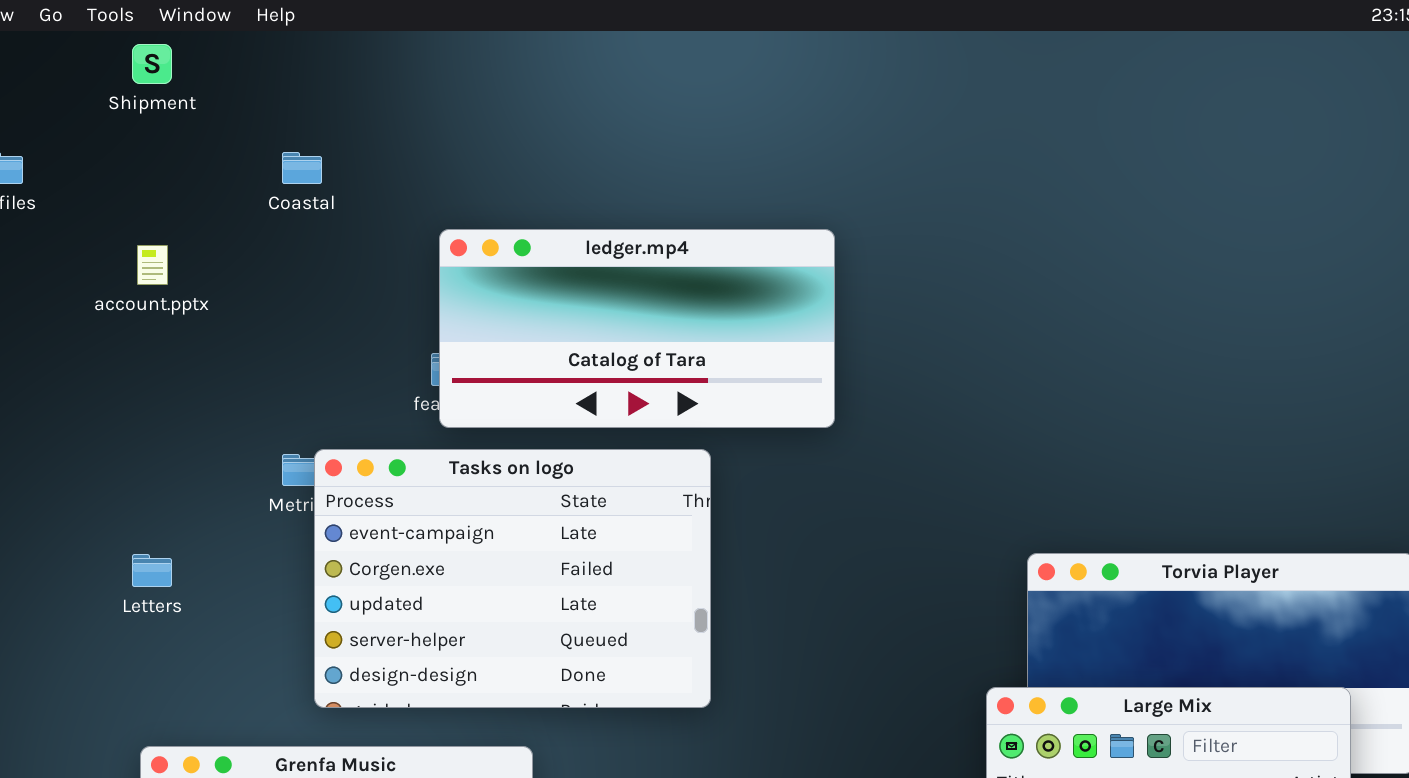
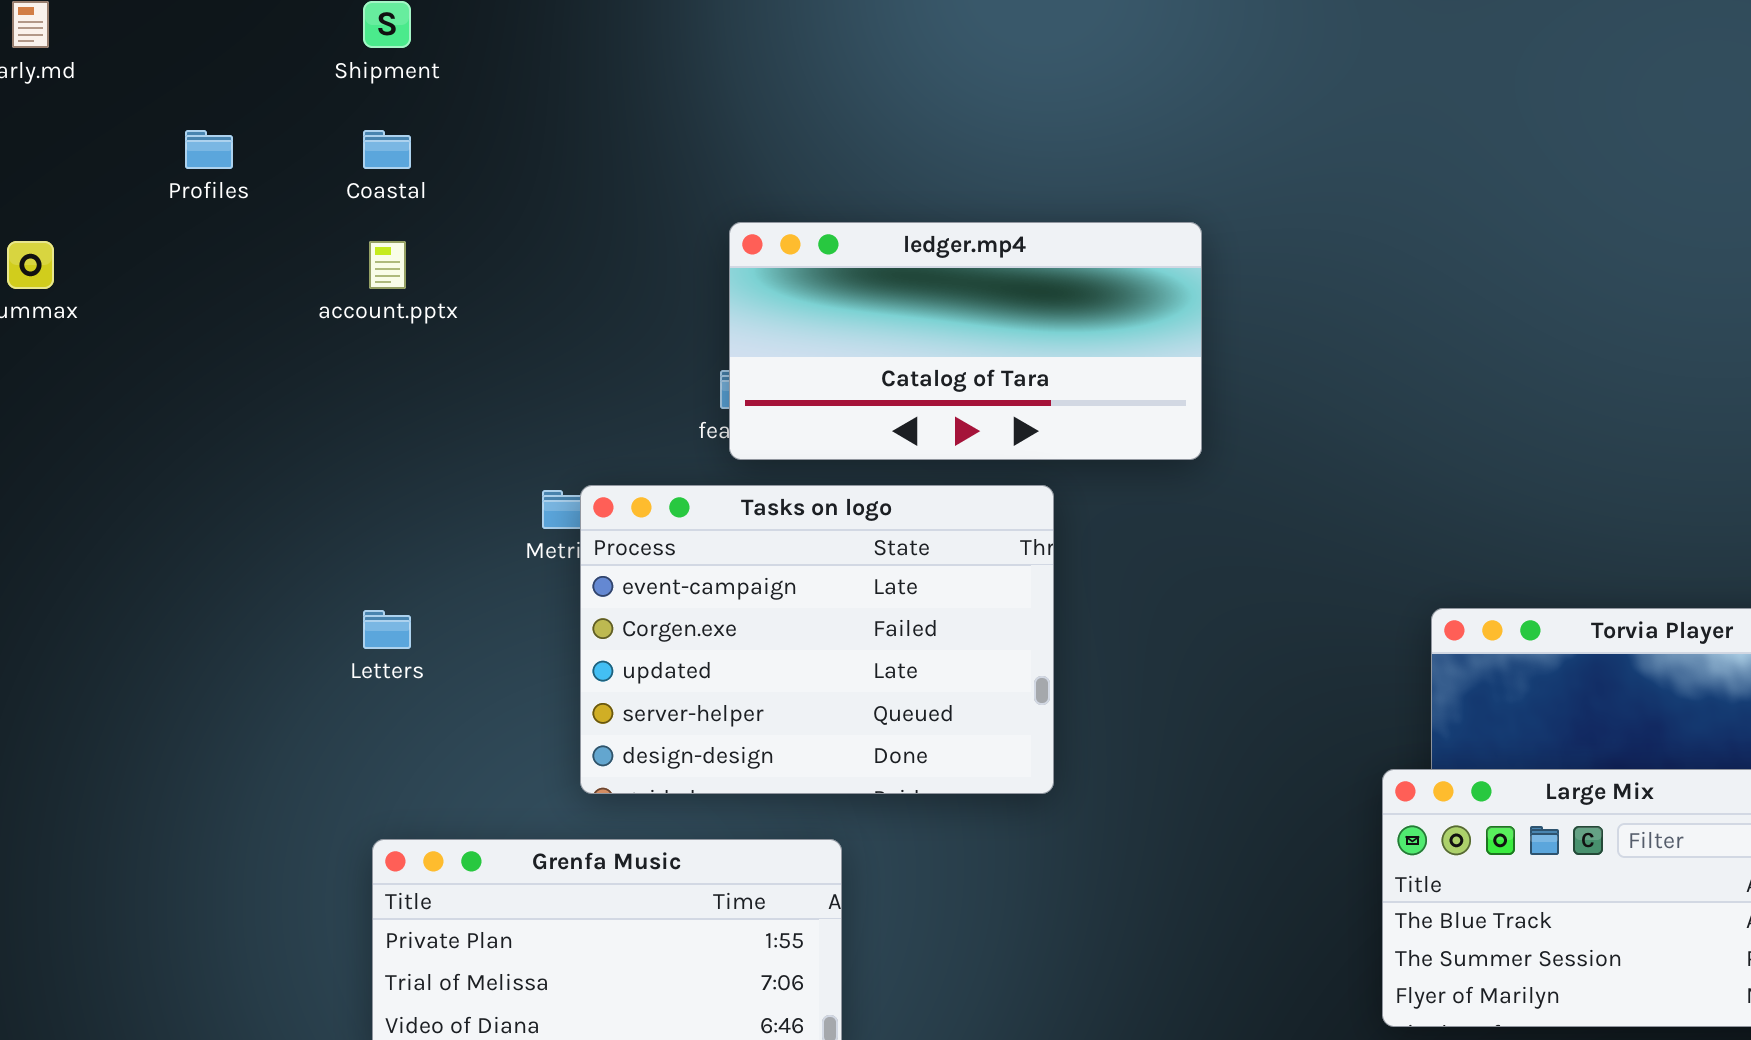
Coastal: [282,152,322,184] -> [363,130,411,169], moved

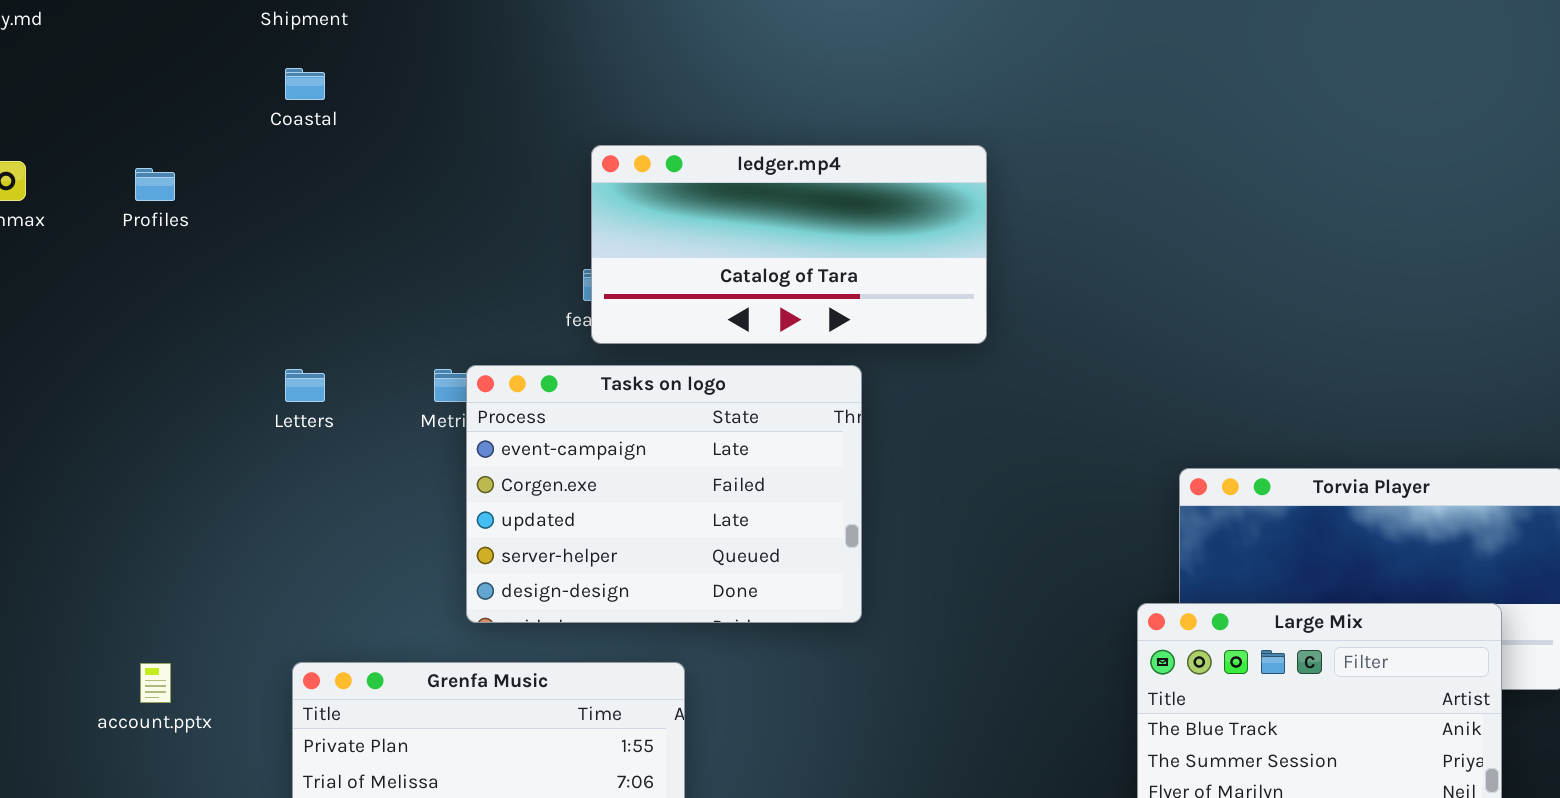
Profiles: [185,130,233,169] -> [135,168,175,201], moved
account.pptx: [369,241,406,289] -> [140,663,171,703], moved
Letters: [363,610,411,649] -> [285,369,325,402], moved

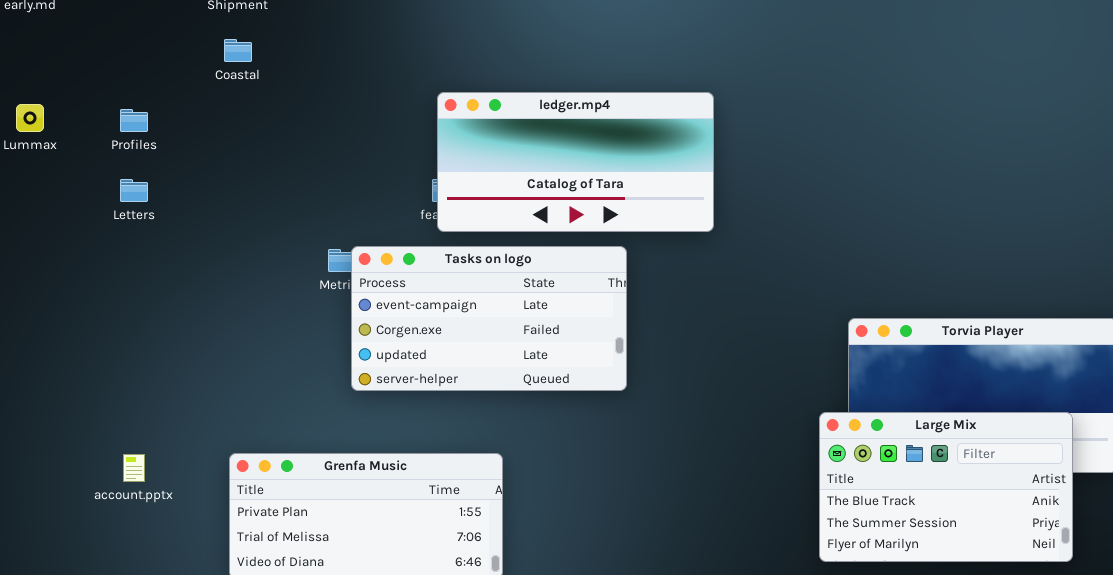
Tasks on logo: [466,365,862,623] -> [351,246,627,391], resized
Letters: [285,369,325,402] -> [120,179,148,202], moved

